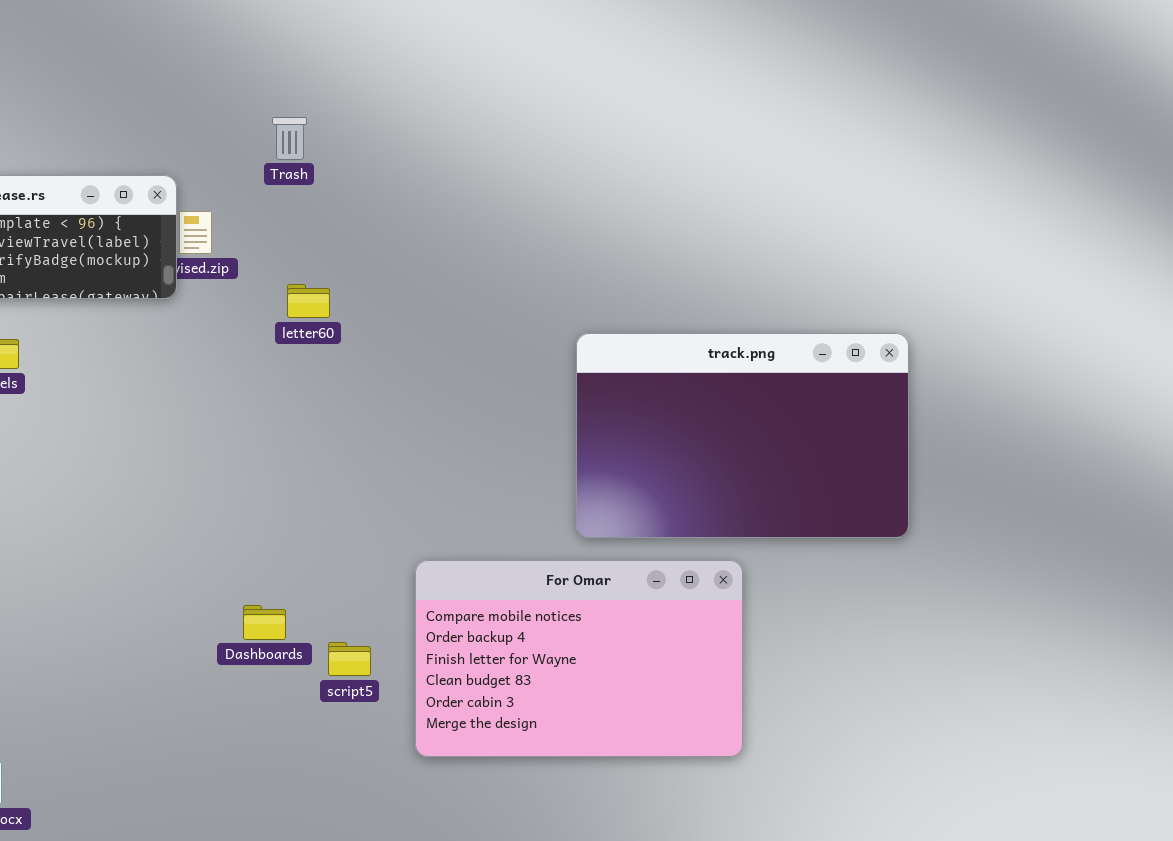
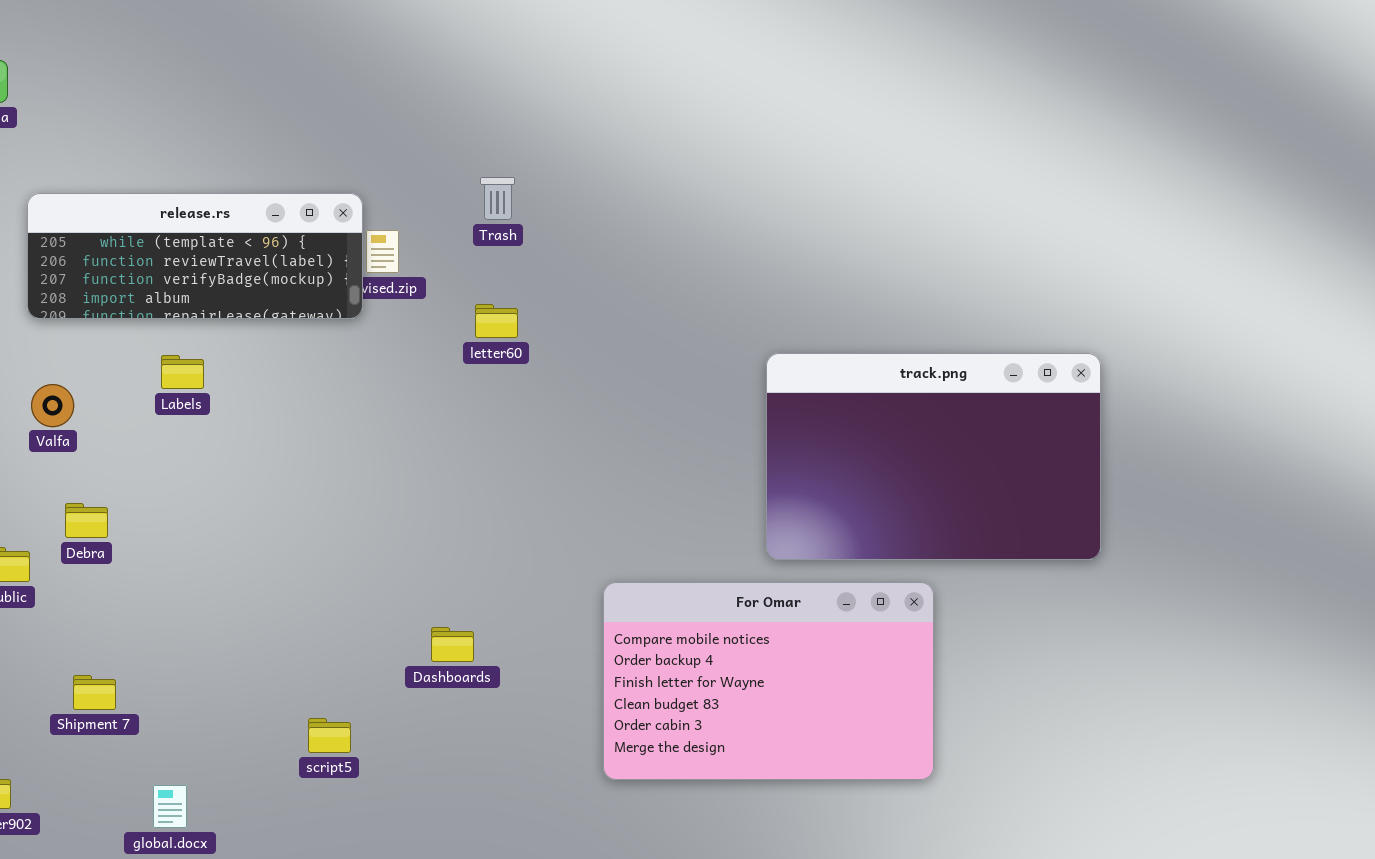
Trash: [272,117,307,160] -> [480,177,515,220], moved
script5: [328,642,371,676] -> [308,718,351,753], moved

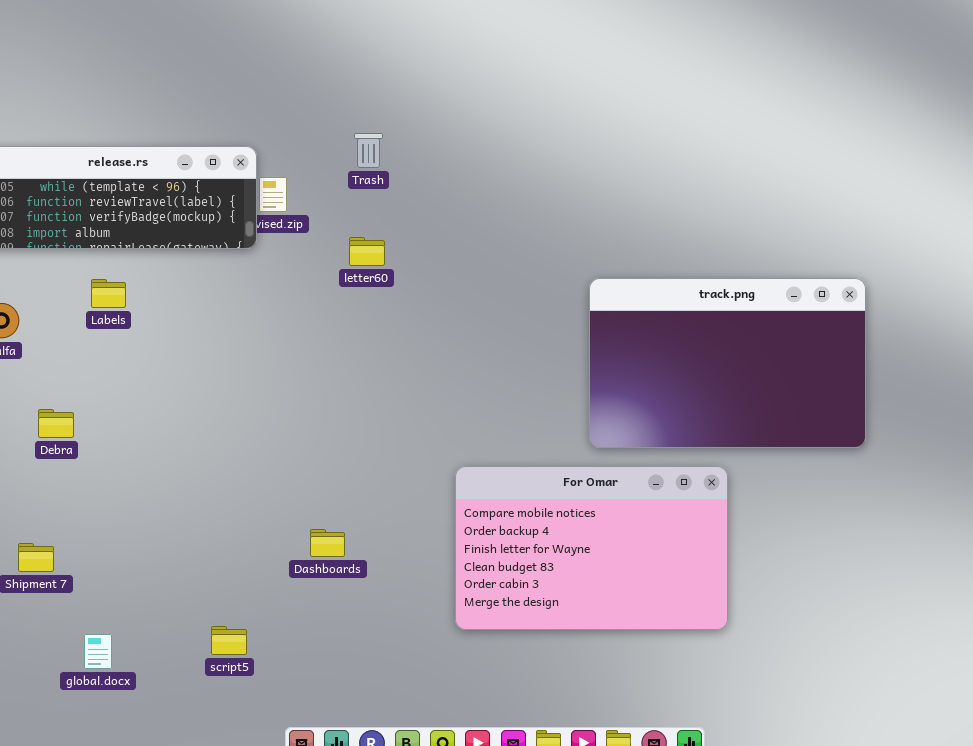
Debra: [65,503,108,538] -> [38,409,74,438], moved
Dashboards: [431,627,474,662] -> [310,529,345,557], moved
script5: [308,718,351,753] -> [211,626,247,655], moved

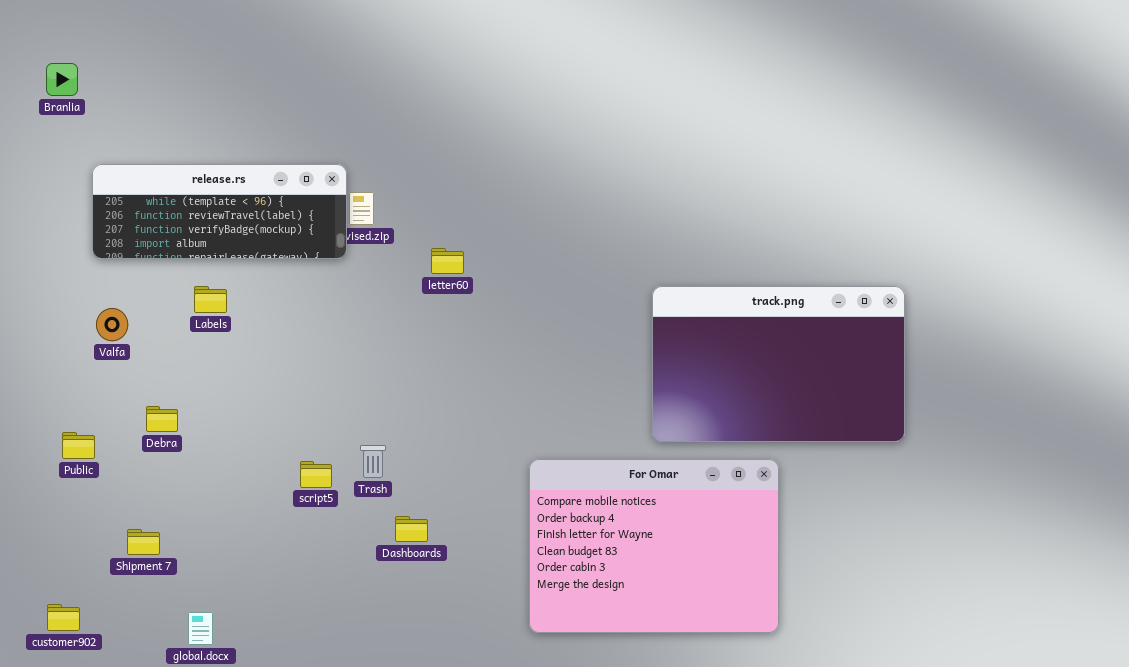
Trash: [354,133,383,168] -> [360,445,386,478], moved
For Omar: [455,466,728,630] -> [529,459,779,633], resized
script5: [211,626,247,655] -> [300,461,332,488], moved

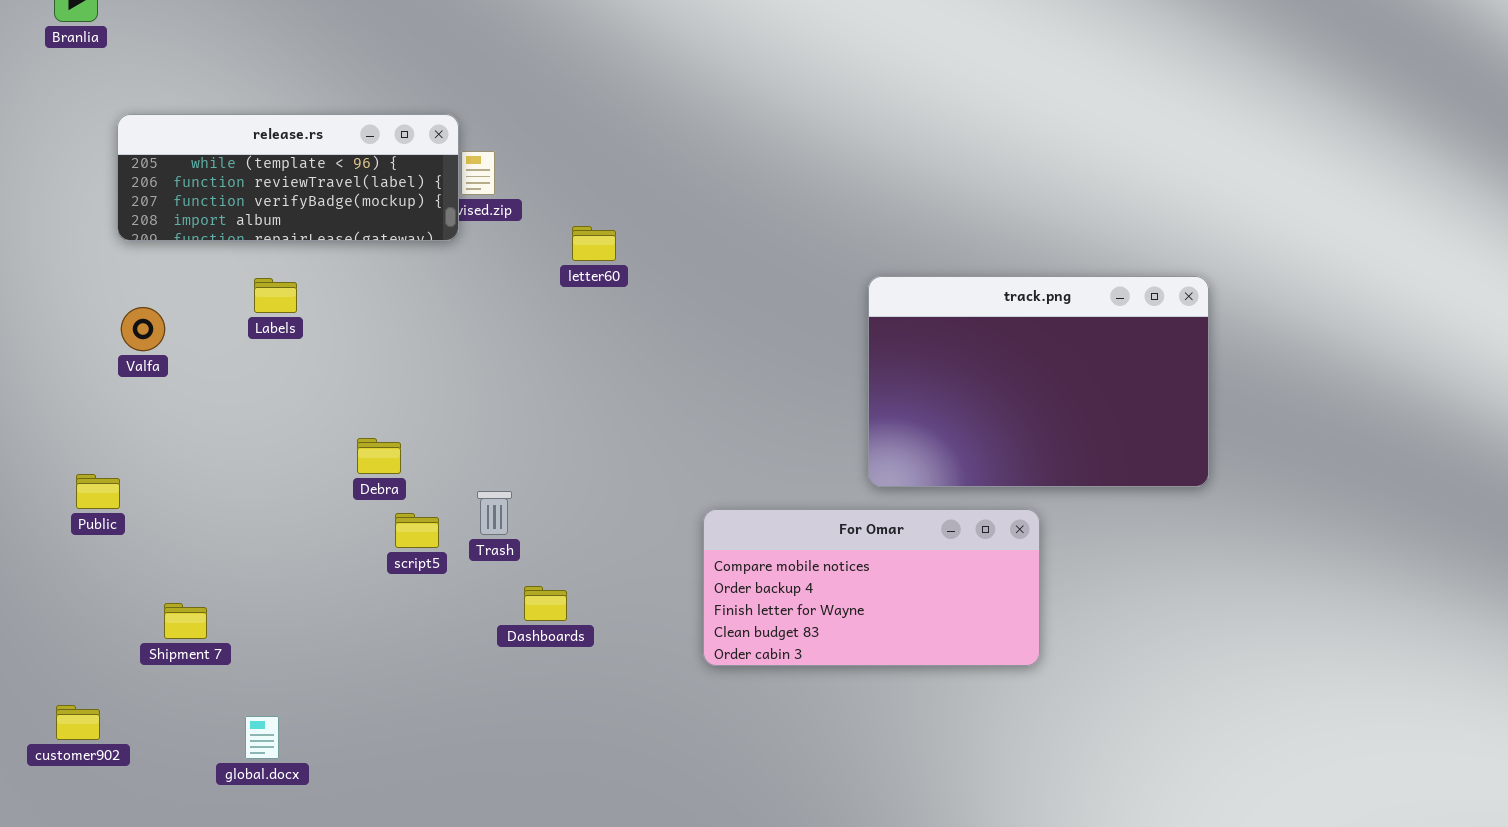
Debra: [146,406,178,432] -> [357,438,401,474], moved
For Omar: [529,459,779,633] -> [703,509,1040,666], resized

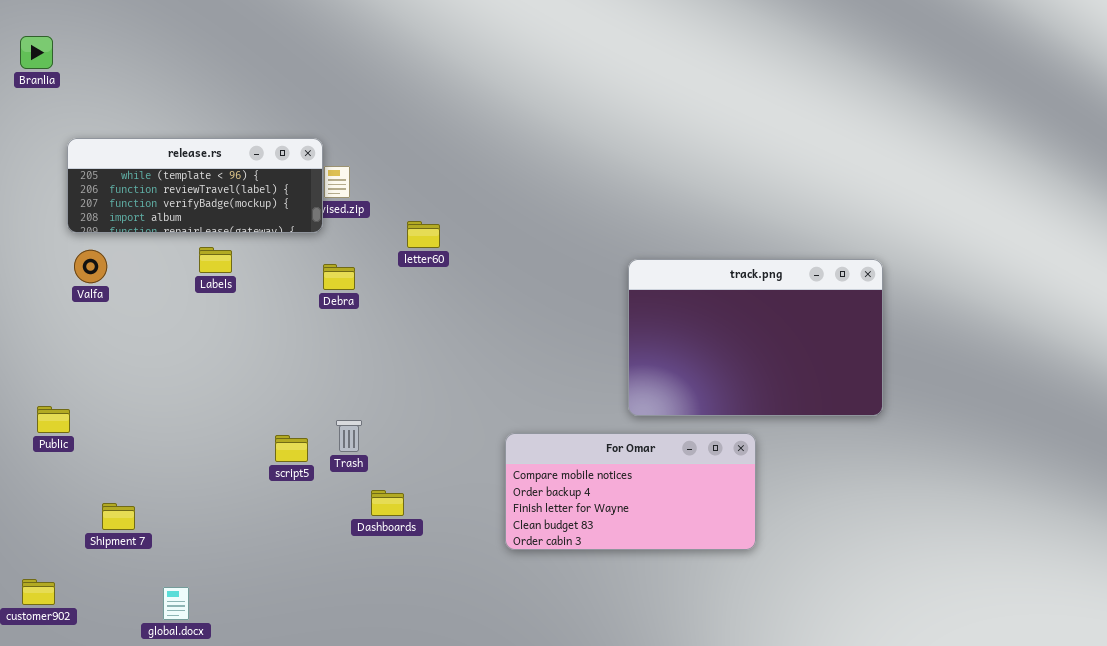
Labels: [254,278,297,313] -> [199,247,232,273], moved
Valfa: [121,307,165,351] -> [74,250,107,283], moved
Debra: [357,438,401,474] -> [323,264,355,290], moved

